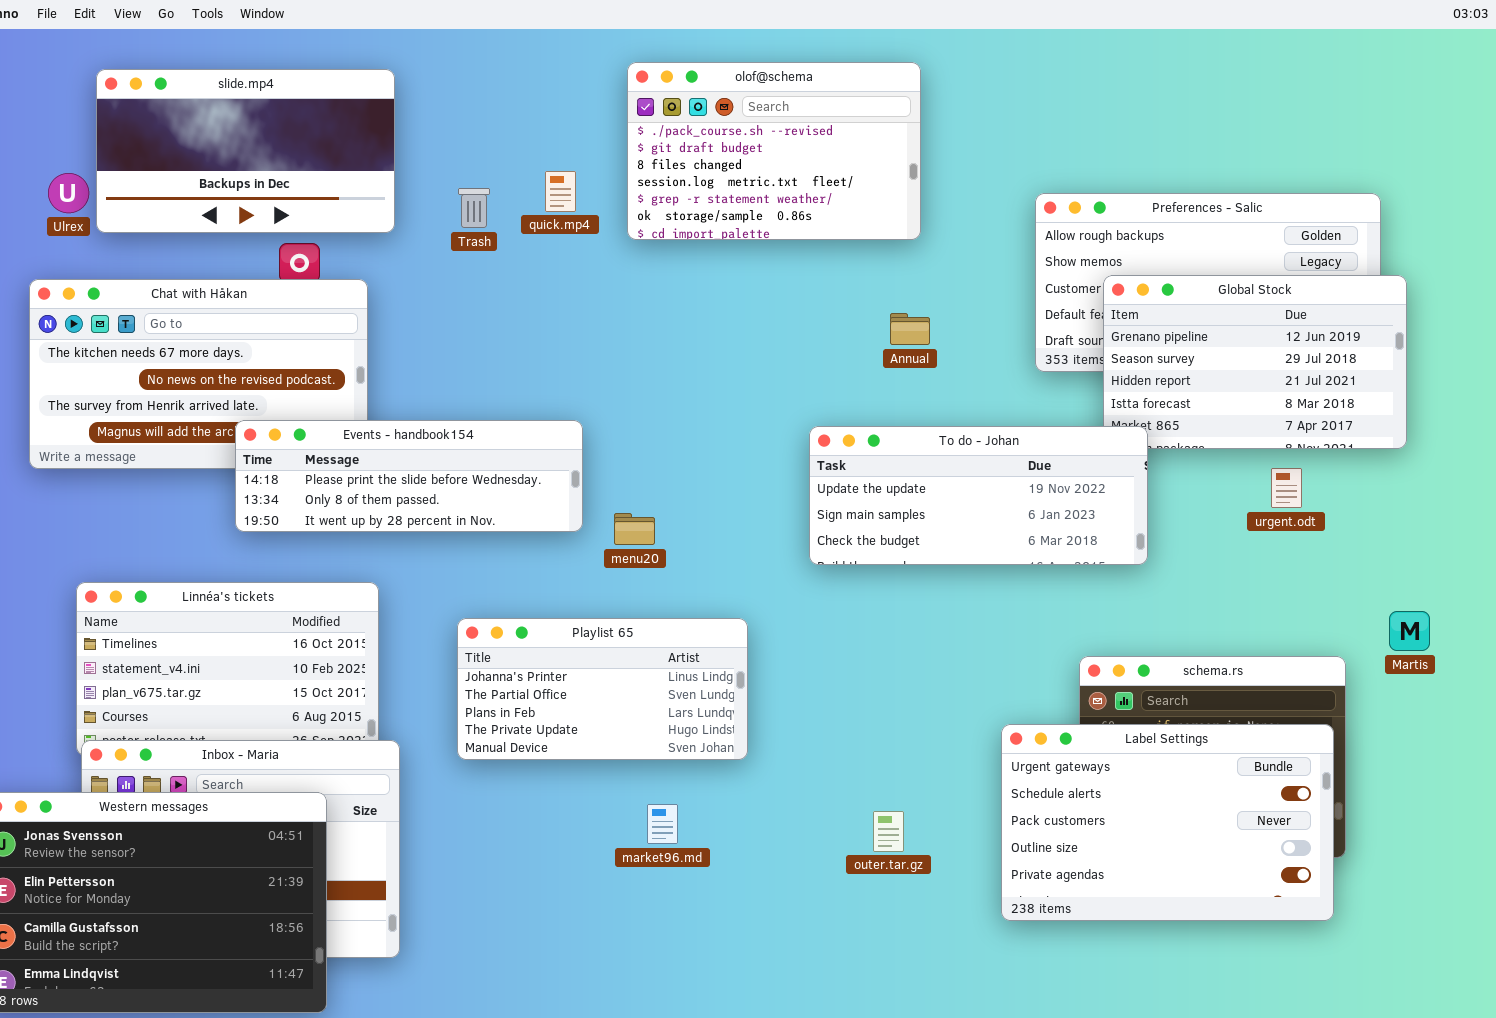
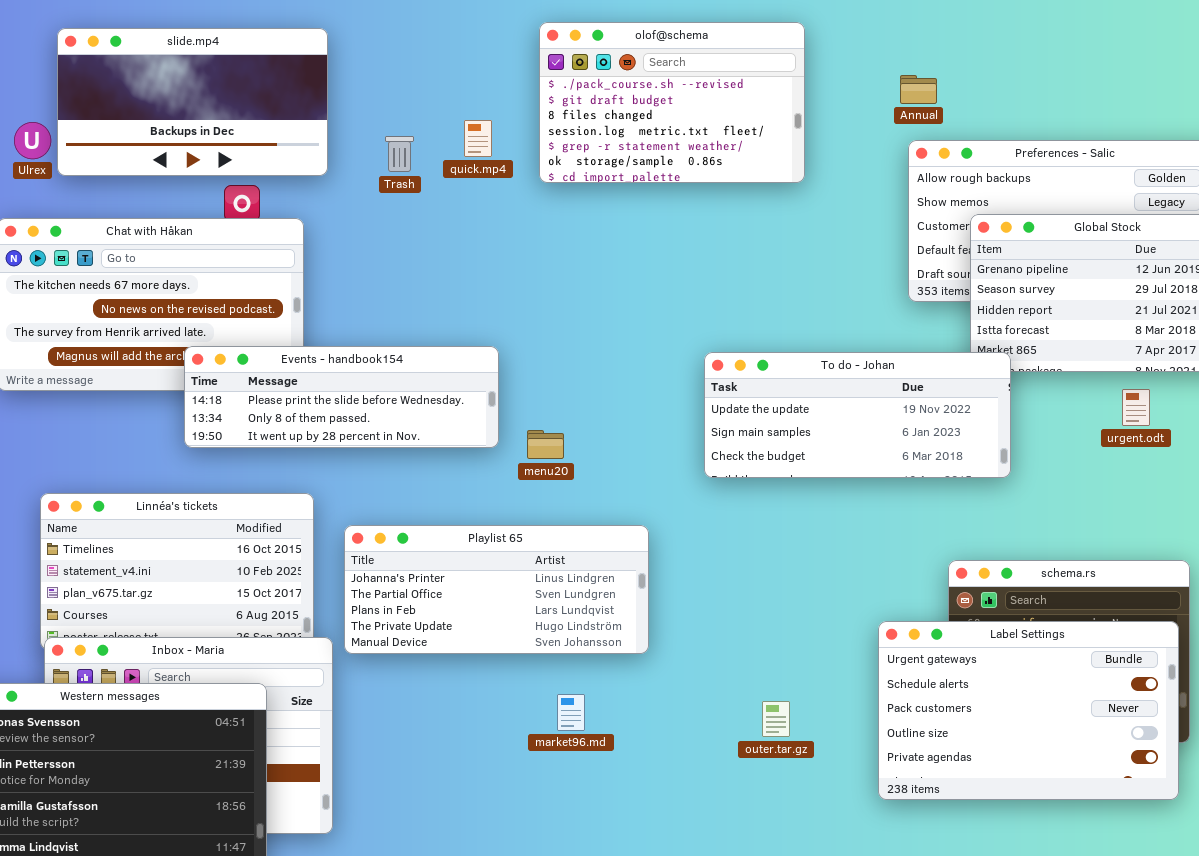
Annual: [890,313,930,345] -> [900,75,937,104], moved
Playlist 65: [457,618,748,760] -> [344,525,649,654], resized

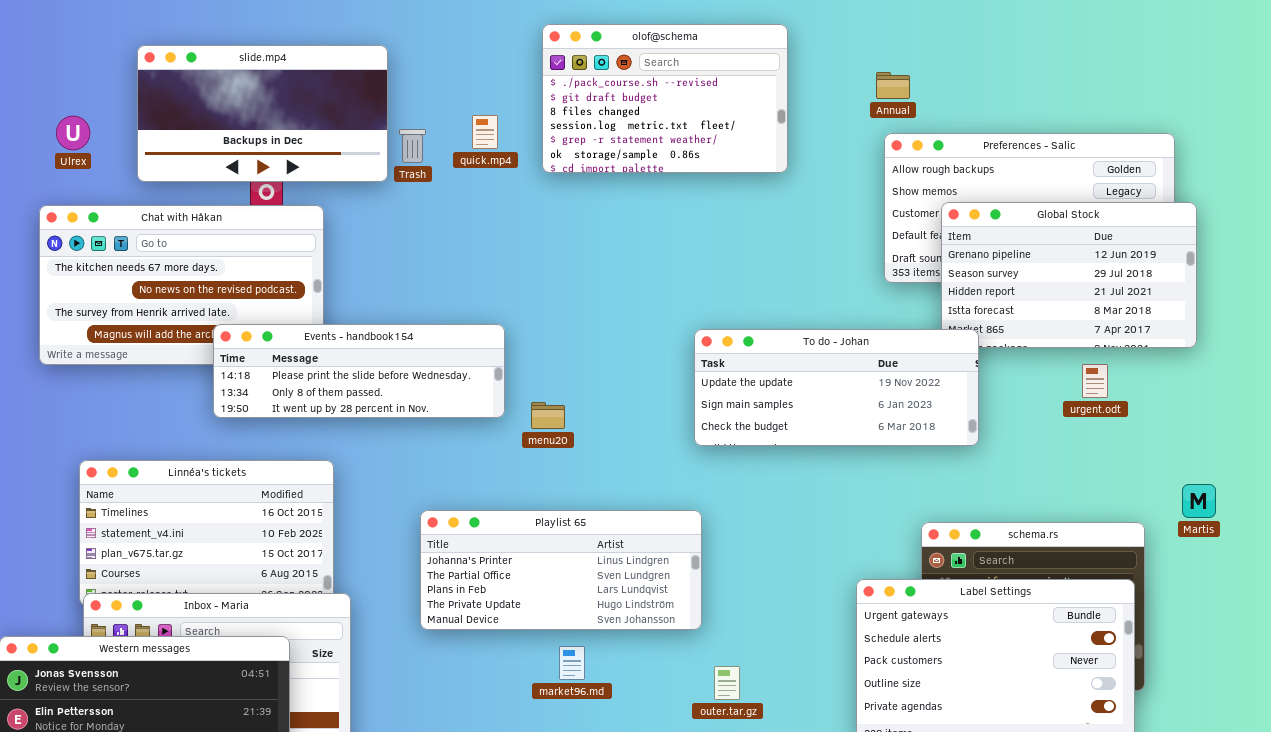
slide.mp4: [57,28,328,176] -> [137,45,388,182], moved
Playlist 65: [344,525,649,654] -> [420,510,702,630], moved
outer.tar.gz: [762,701,790,737] -> [714,666,740,700], moved

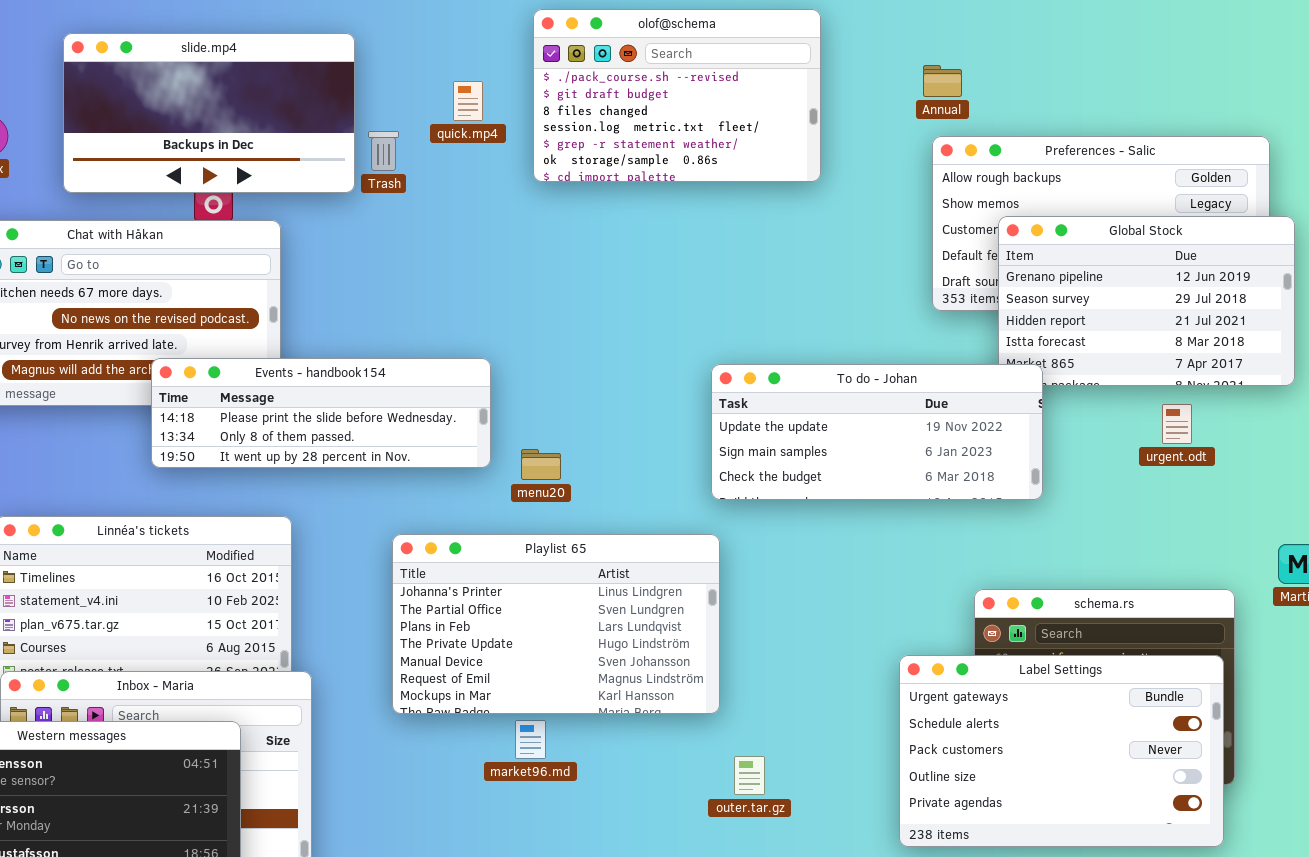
quick.mp4: [472,115,498,149] -> [453,81,483,121], moved
Playlist 65: [420,510,702,630] -> [392,534,720,714], resized
market96.md: [559,646,585,680] -> [515,720,546,759], moved

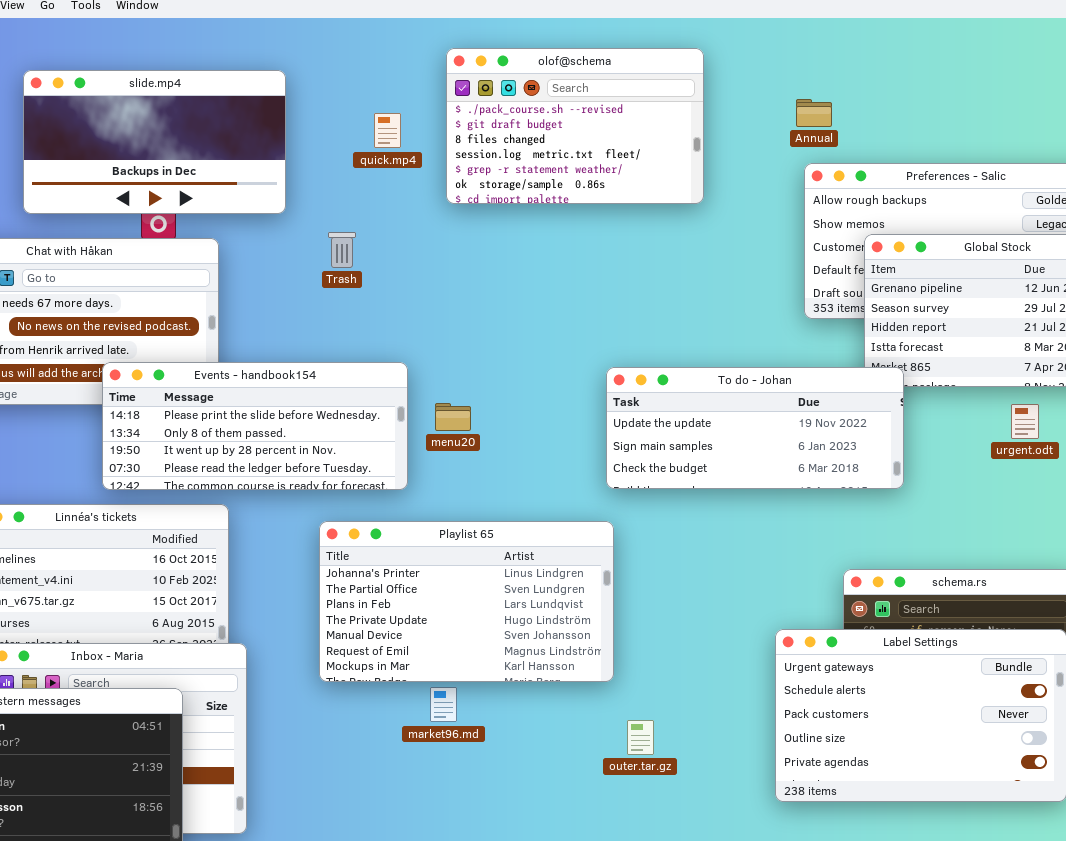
Trash: [368,131,399,171] -> [328,232,356,268], moved
Events - handbook154: [151,358,491,468] -> [102,362,408,490], resized
menu20: [521,449,561,480] -> [435,403,471,431], moved

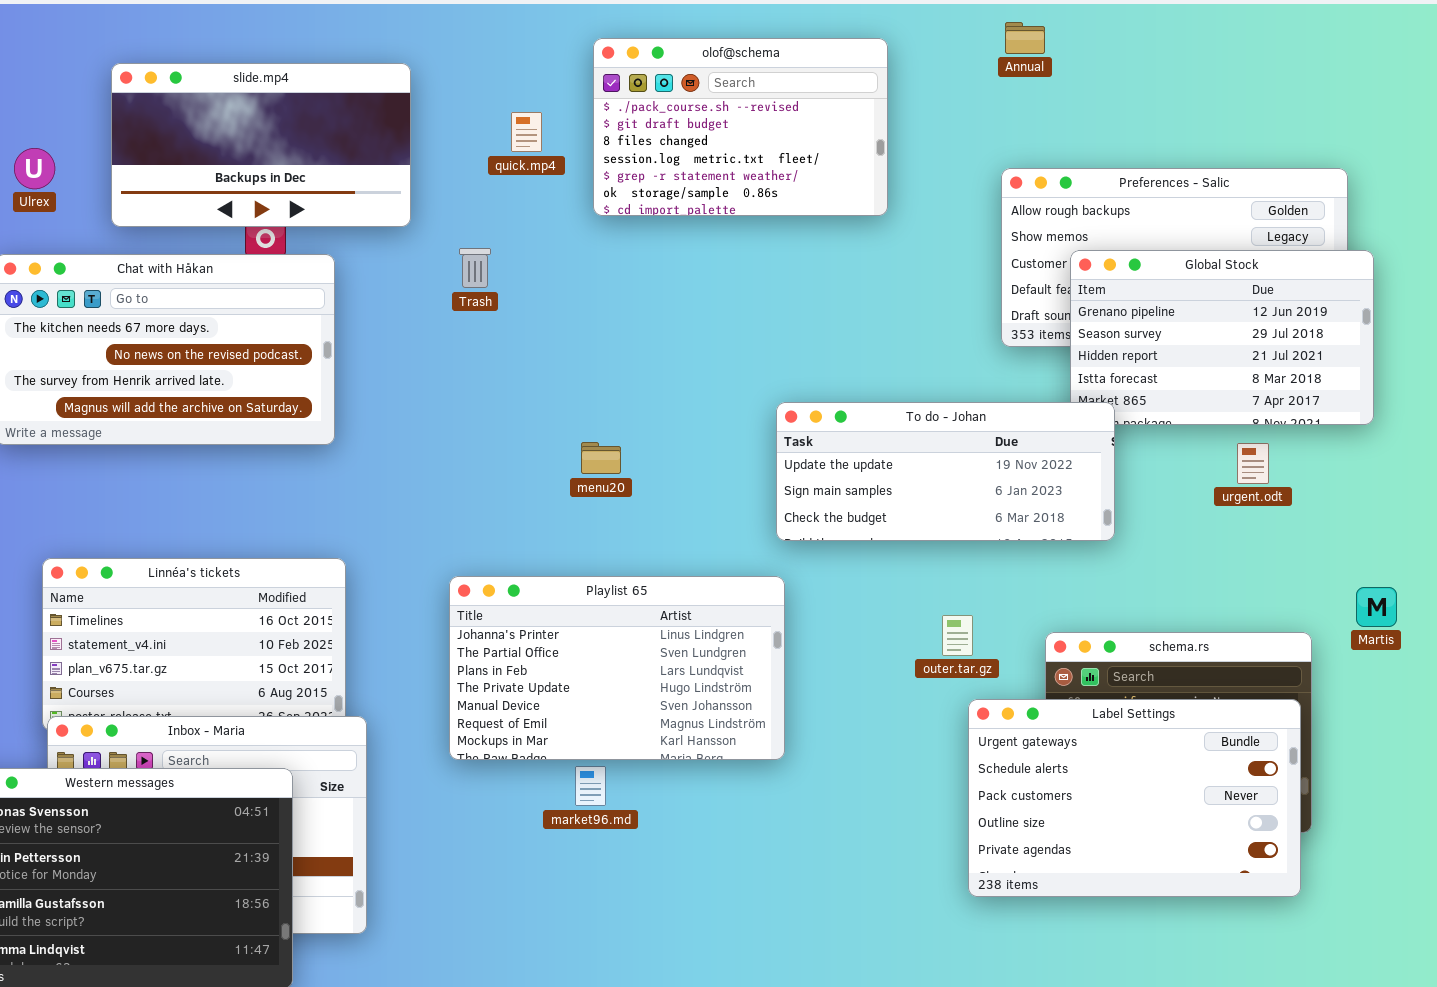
Annual: [796,99,832,127] -> [1005,22,1045,54], moved
Events - handbook154: [102,362,408,490] -> none, closed
outer.tar.gz: [627,720,654,755] -> [942,615,973,656], moved

